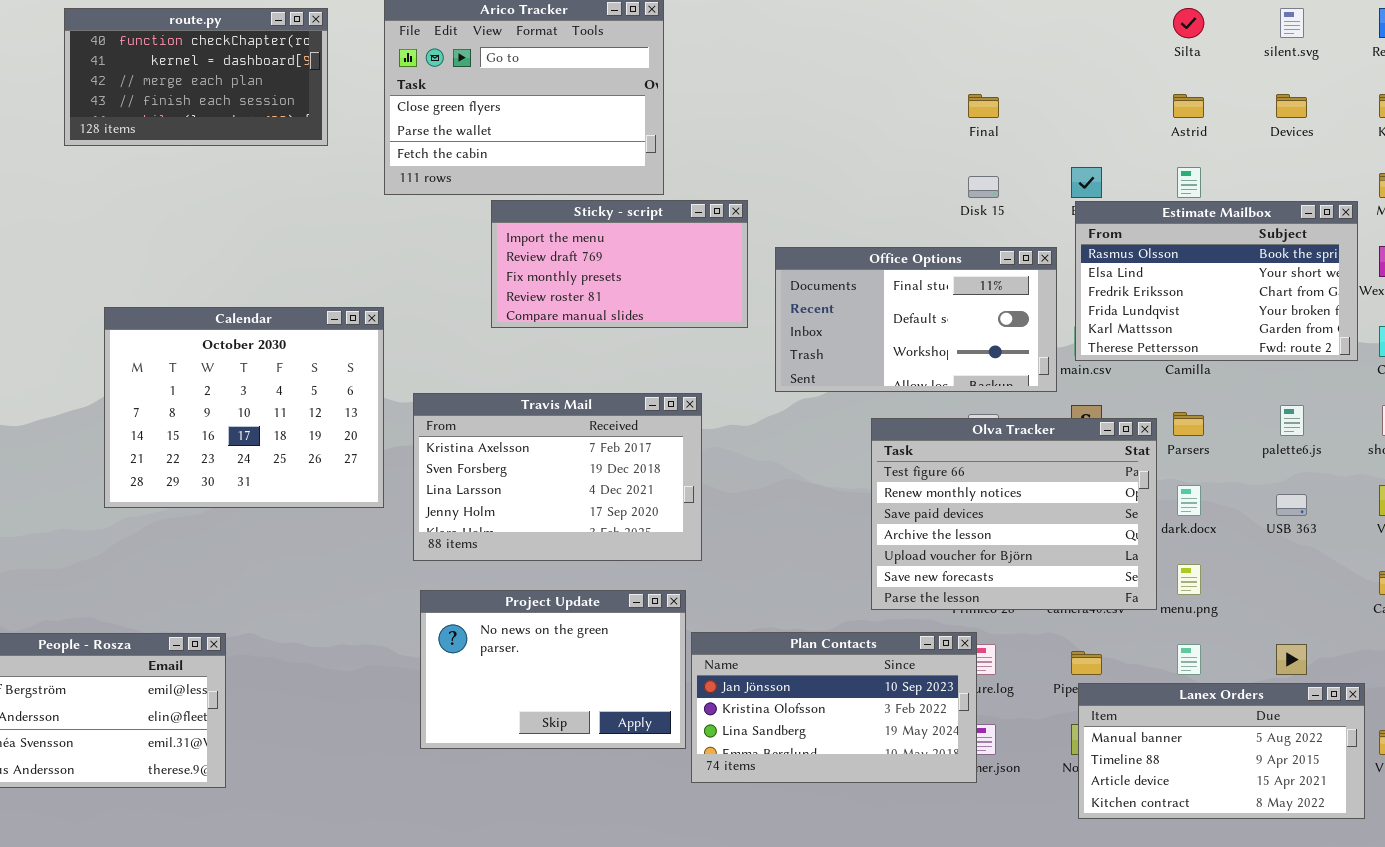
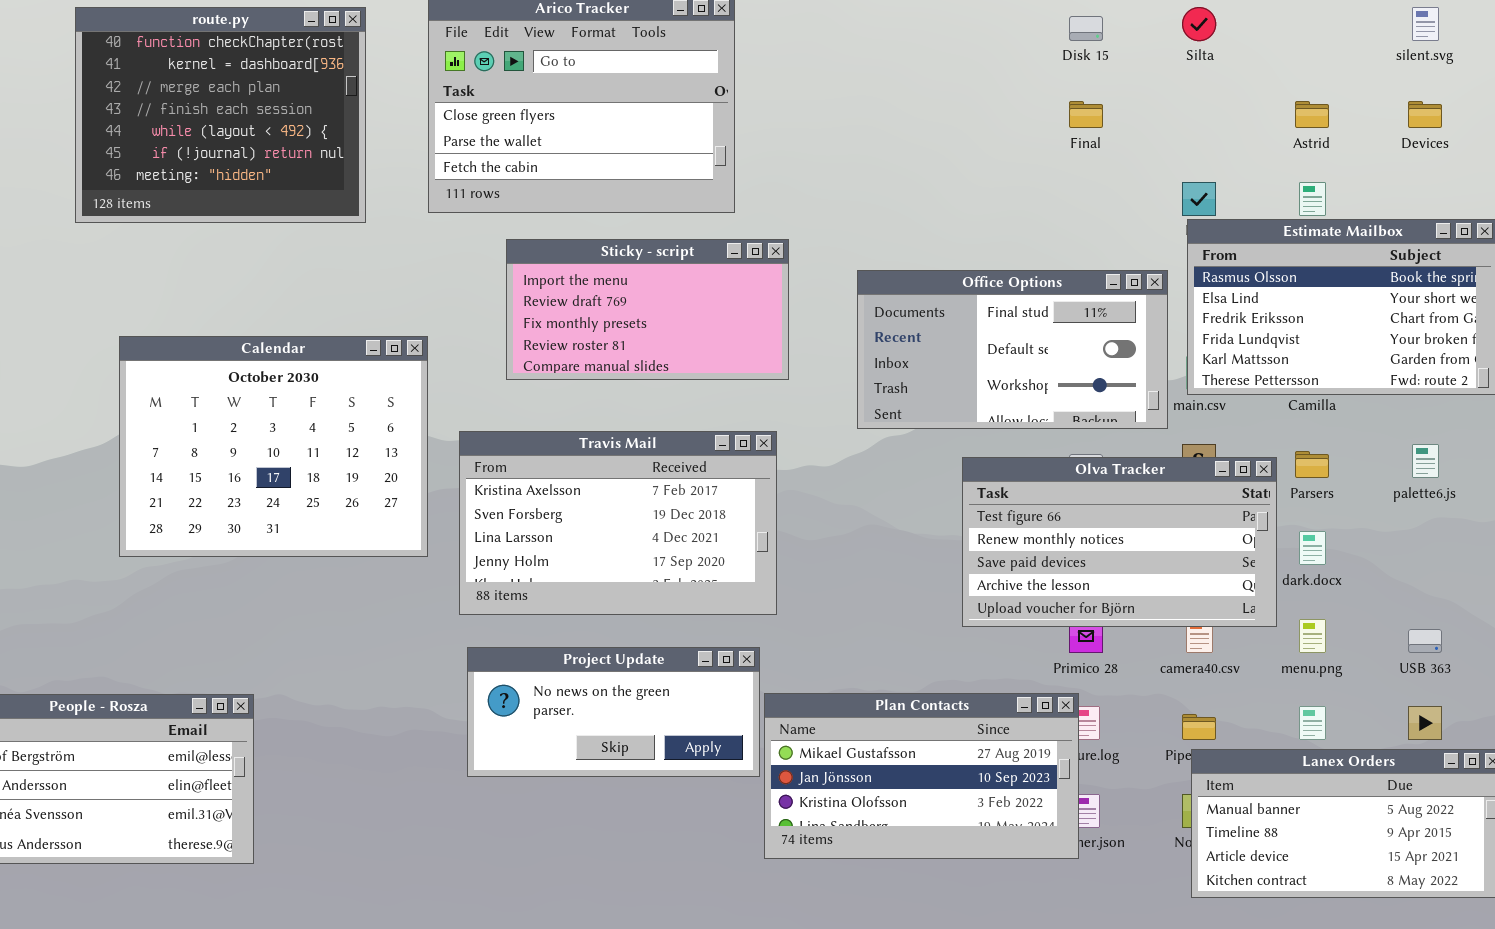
route.py: [64,8,328,146] -> [75,7,366,223], resized
Silta: [1173,8,1204,38] -> [1182,7,1216,41], moved
Disk 15: [968,176,999,198] -> [1069,16,1103,41], moved
Sticky - script: [491,200,748,328] -> [506,239,789,380], moved
Olva Tracker: [871,418,1157,610] -> [962,457,1277,627], resized
USB 363: [1276,494,1307,516] -> [1408,629,1442,653], moved
Project Update: [420,590,686,749] -> [467,647,760,777], resized
Plan Contacts: [691,632,977,783] -> [764,693,1079,859], scrolled up 1 row

